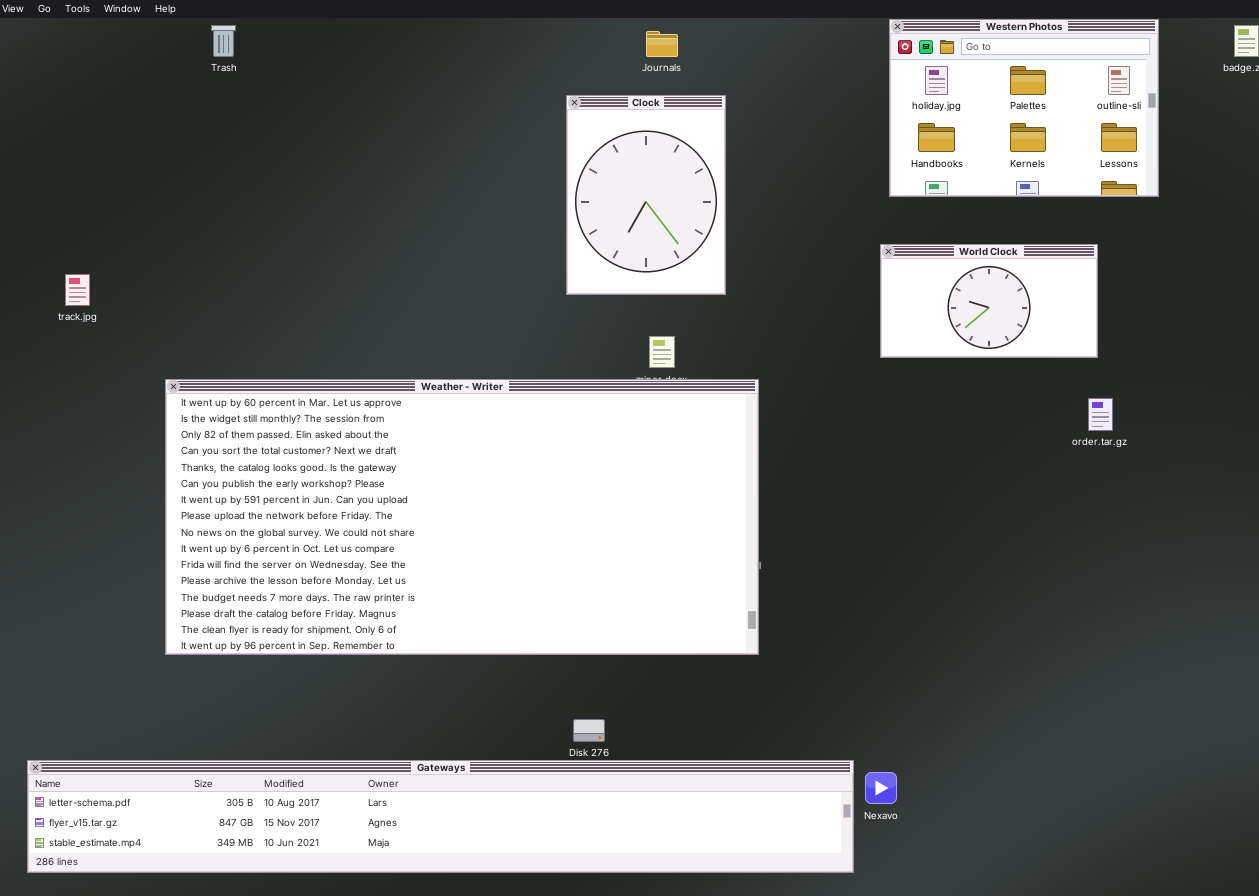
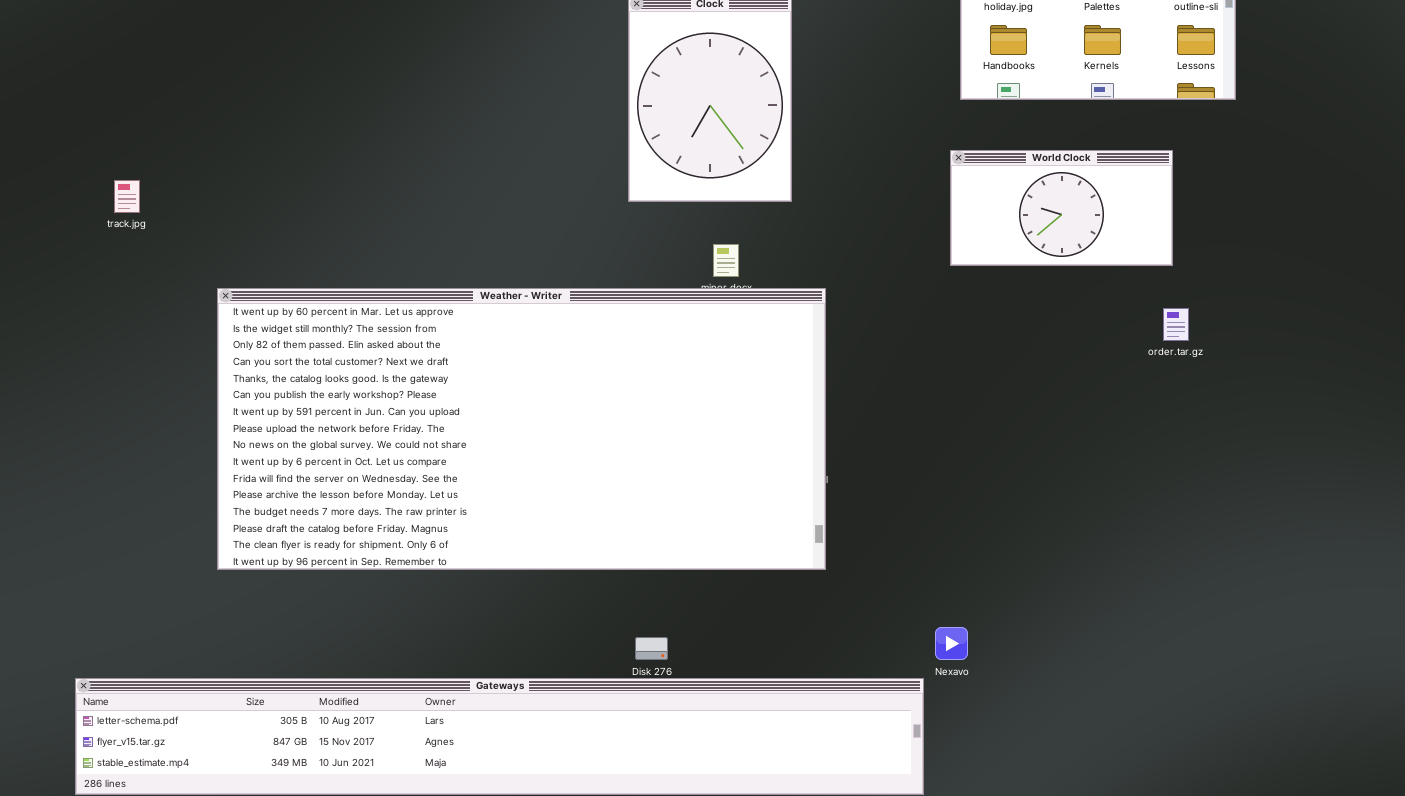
Nexavo: [865,772,897,804] -> [935,627,968,660], moved

